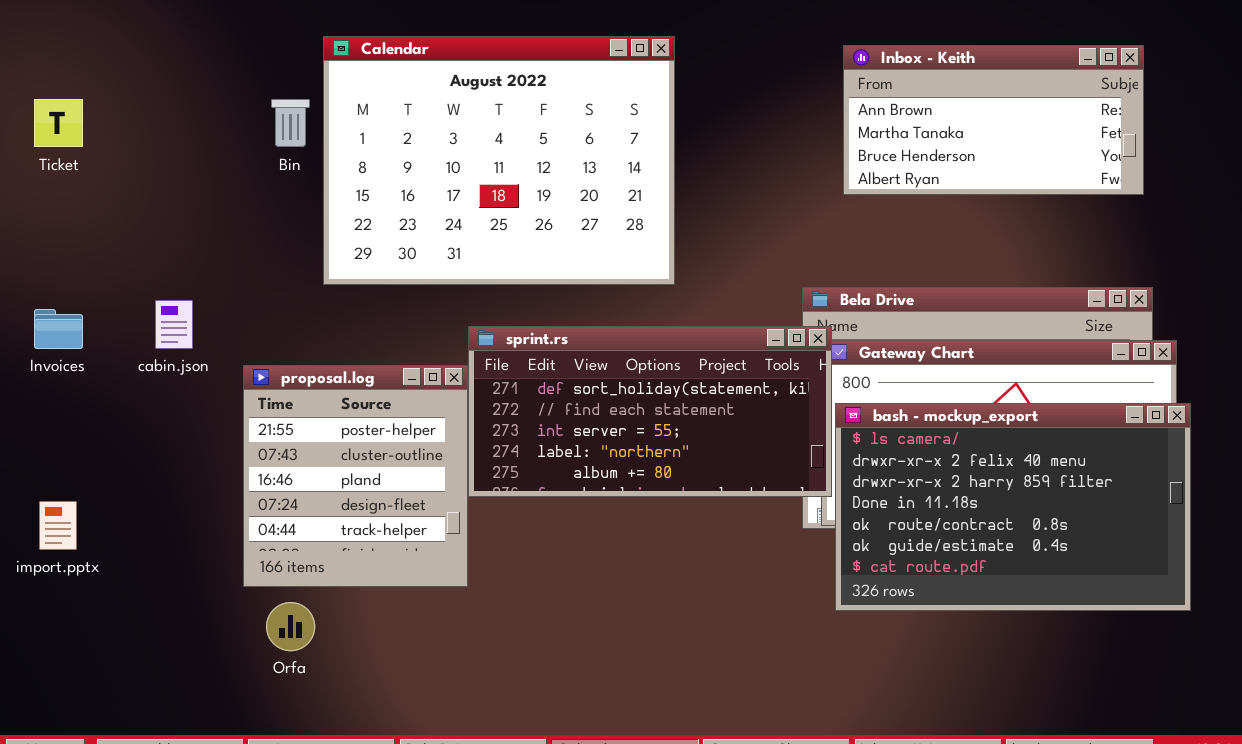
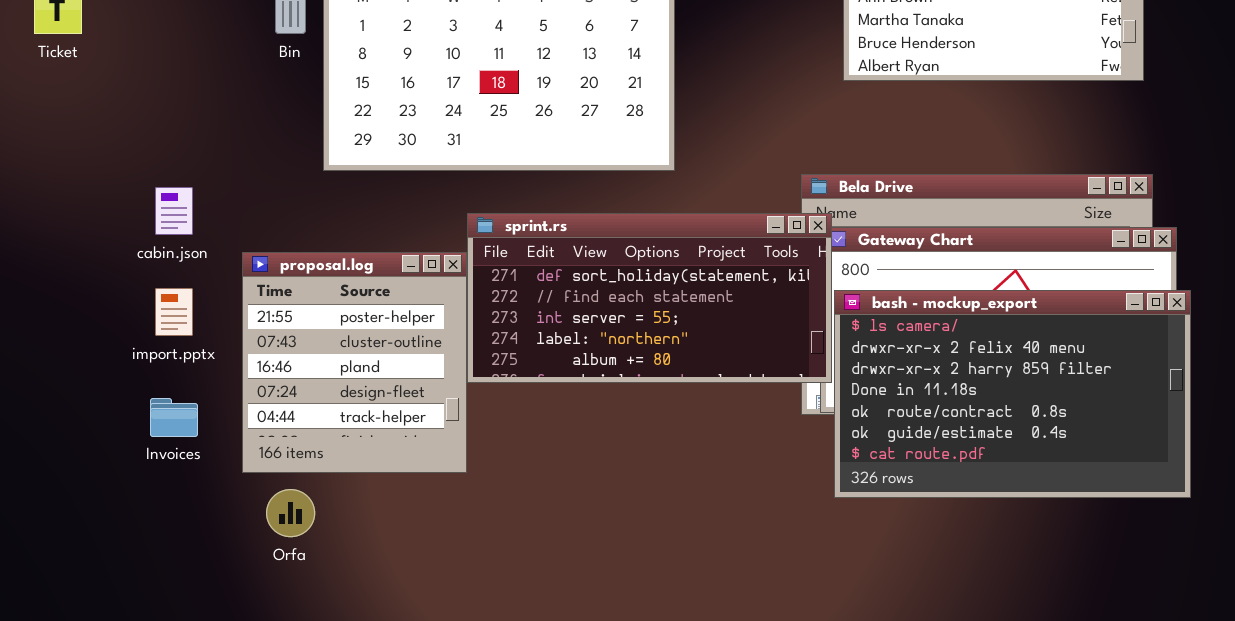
Invoices: [34,309,83,349] -> [150,398,198,437], moved
import.pptx: [39,501,77,550] -> [155,288,193,336], moved

